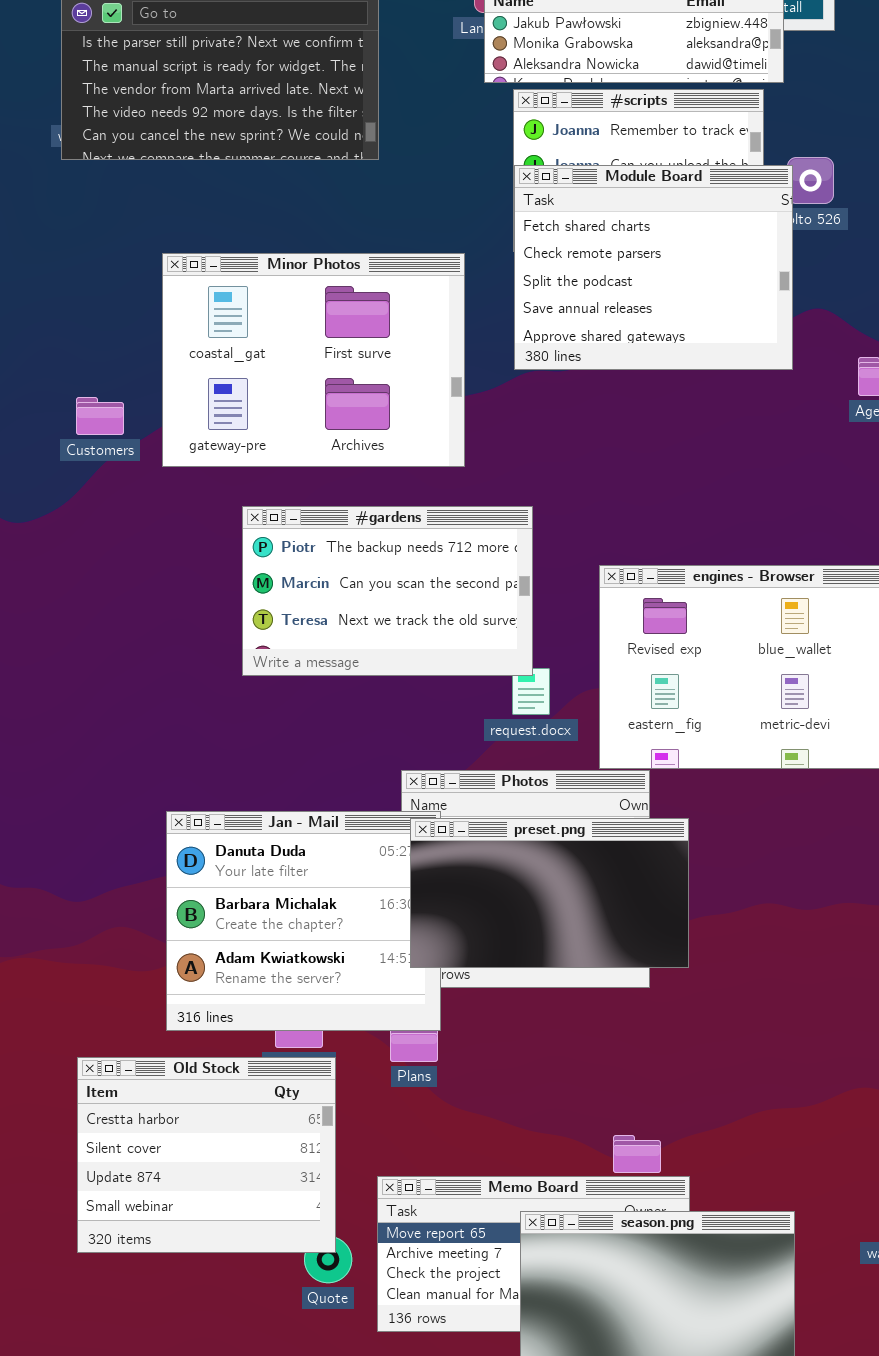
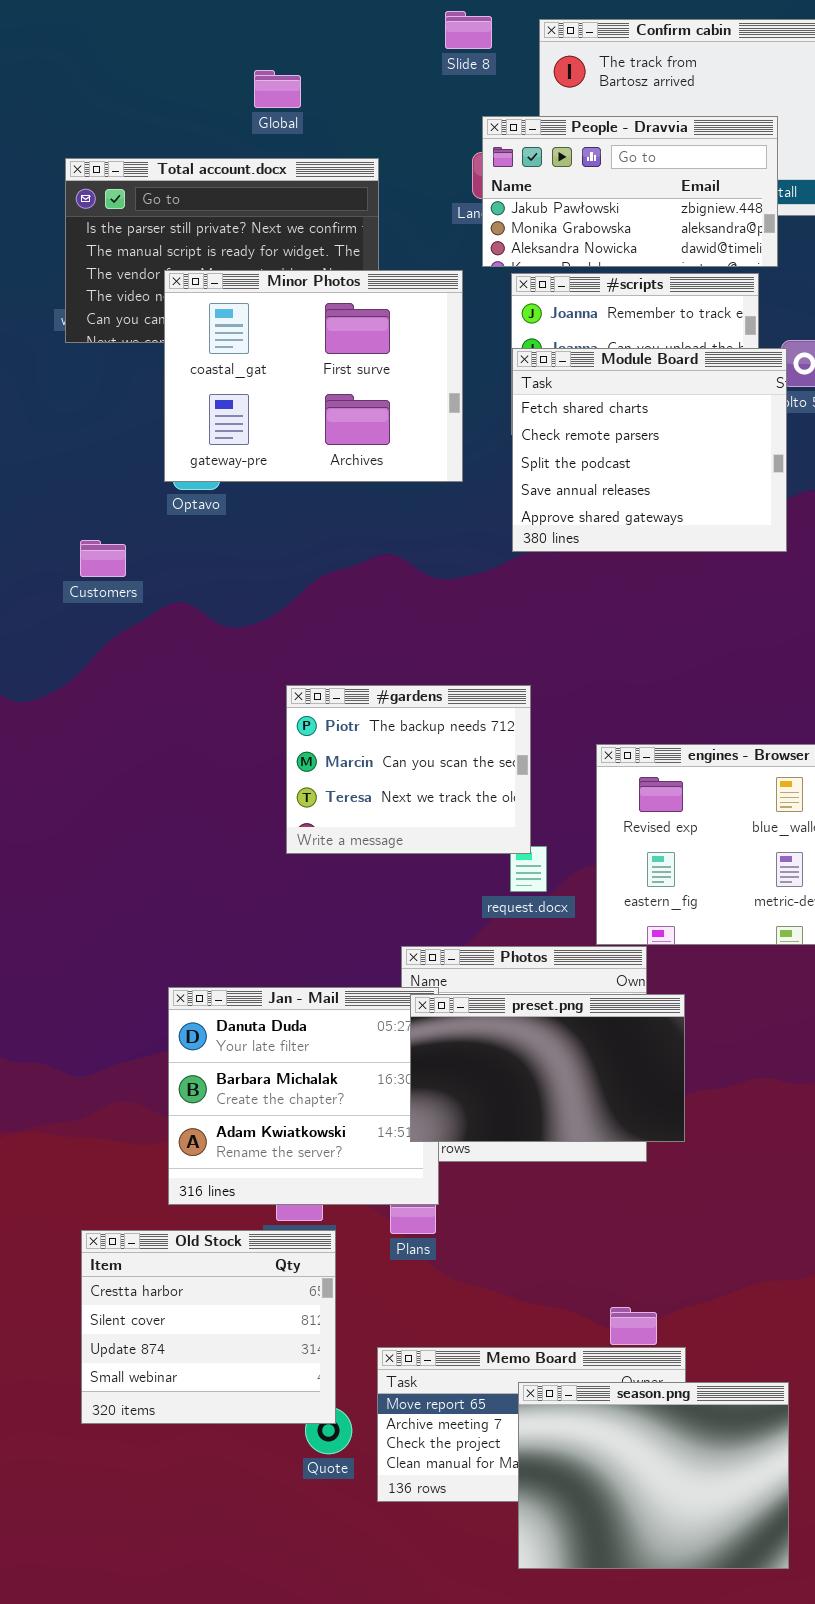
Minor Photos: [162,253,465,467] -> [164,270,463,482], moved
Customers: [76,397,124,435] -> [80,540,126,577], moved
#gardens: [242,506,533,676] -> [286,685,531,854], resized

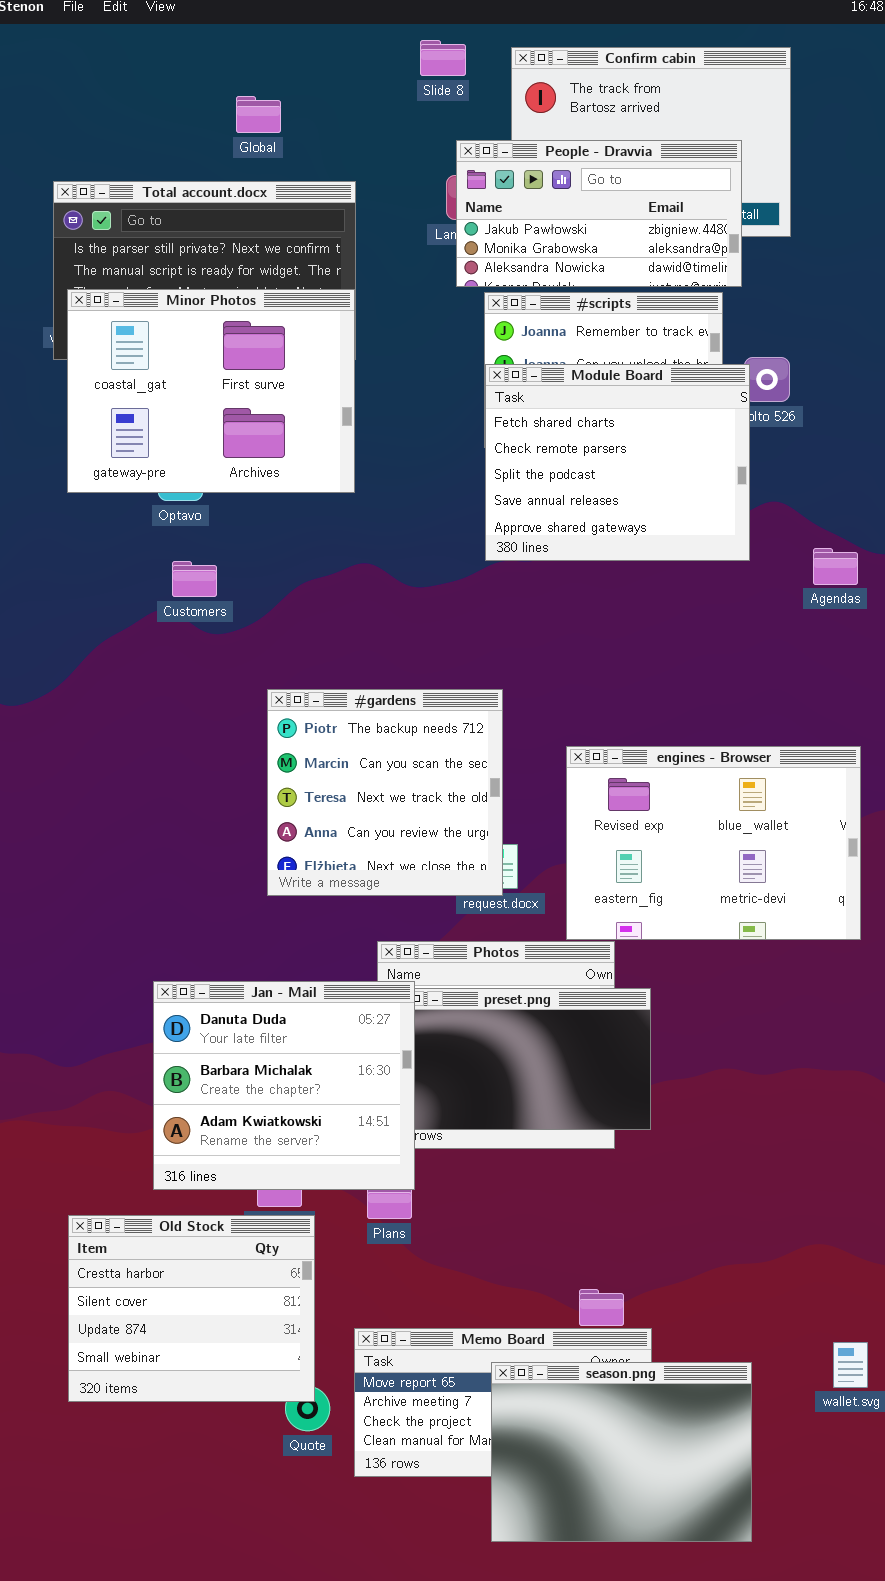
Minor Photos: [164,270,463,482] -> [67,289,355,493], moved
Customers: [80,540,126,577] -> [172,561,217,597], moved
#gardens: [286,685,531,854] -> [267,689,503,896], resized
Jan - Mail: [168,987,439,1205] -> [153,981,415,1190], raised

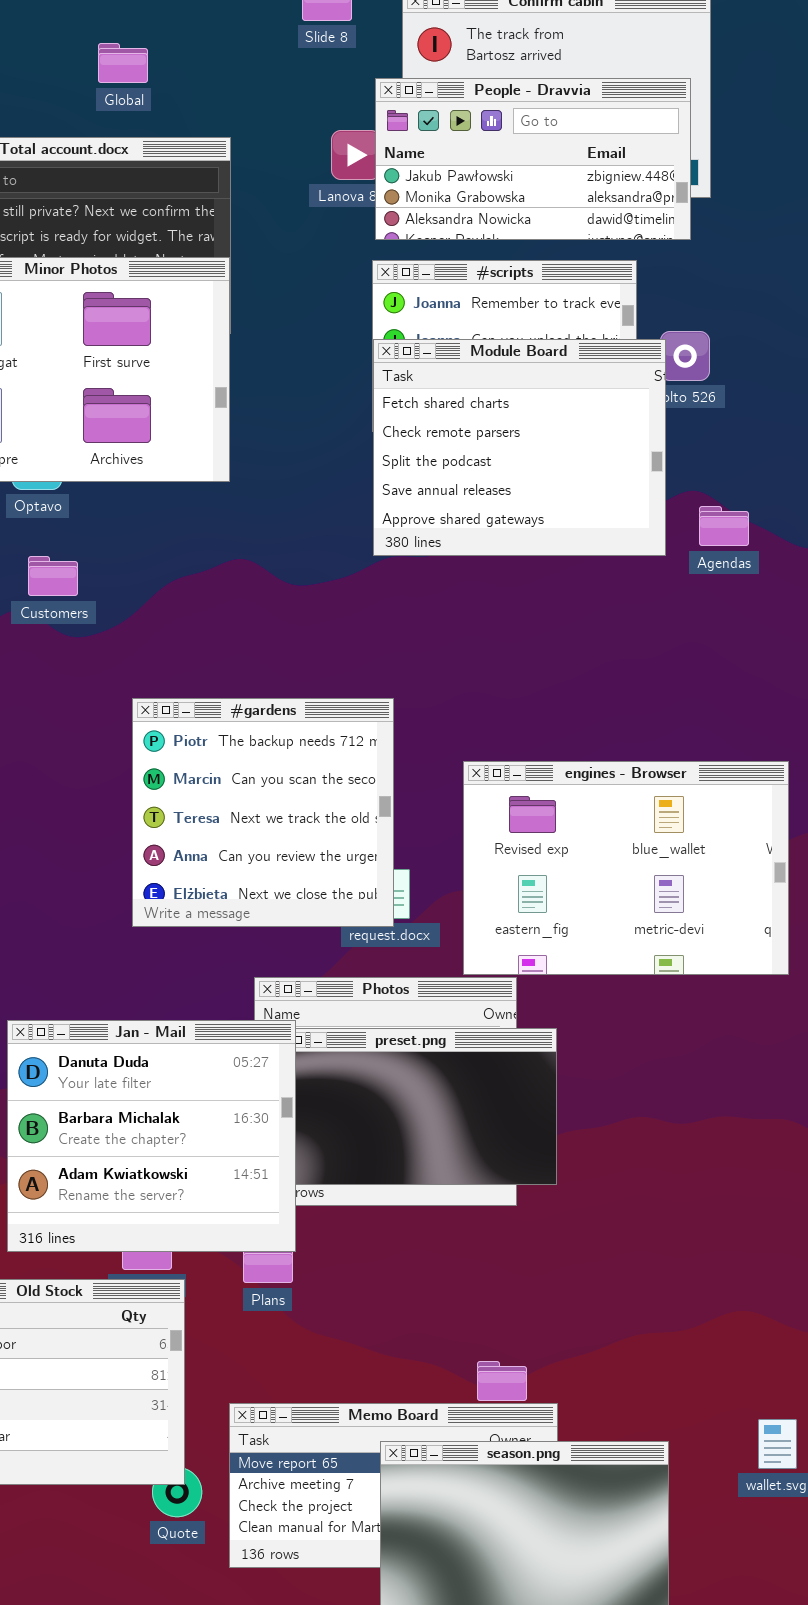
People - Dravvia: [456,140,742,287] -> [375,78,691,240], moved
Agendas: [813,548,858,585] -> [699,506,749,546], moved

